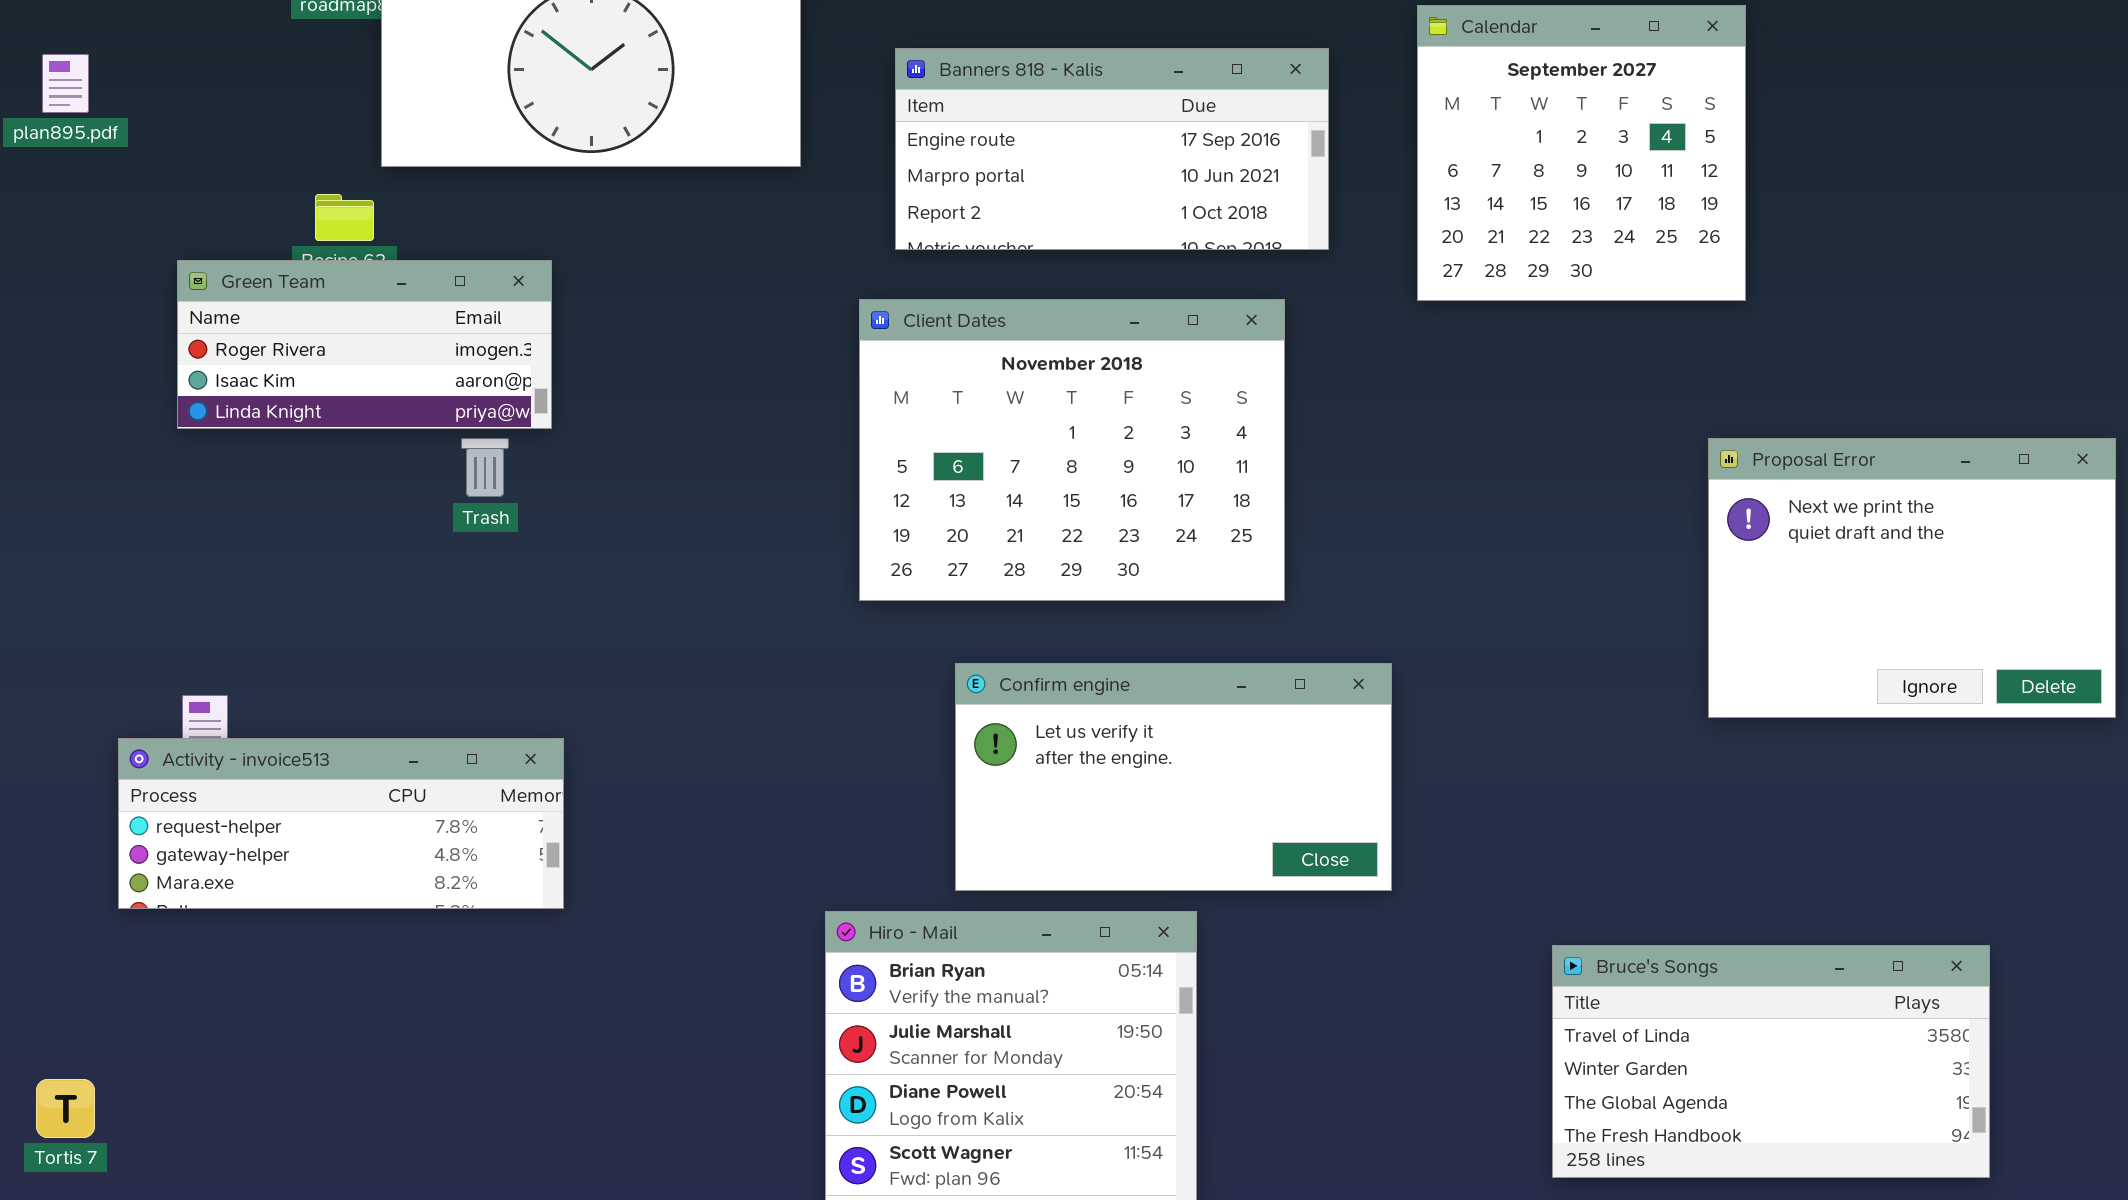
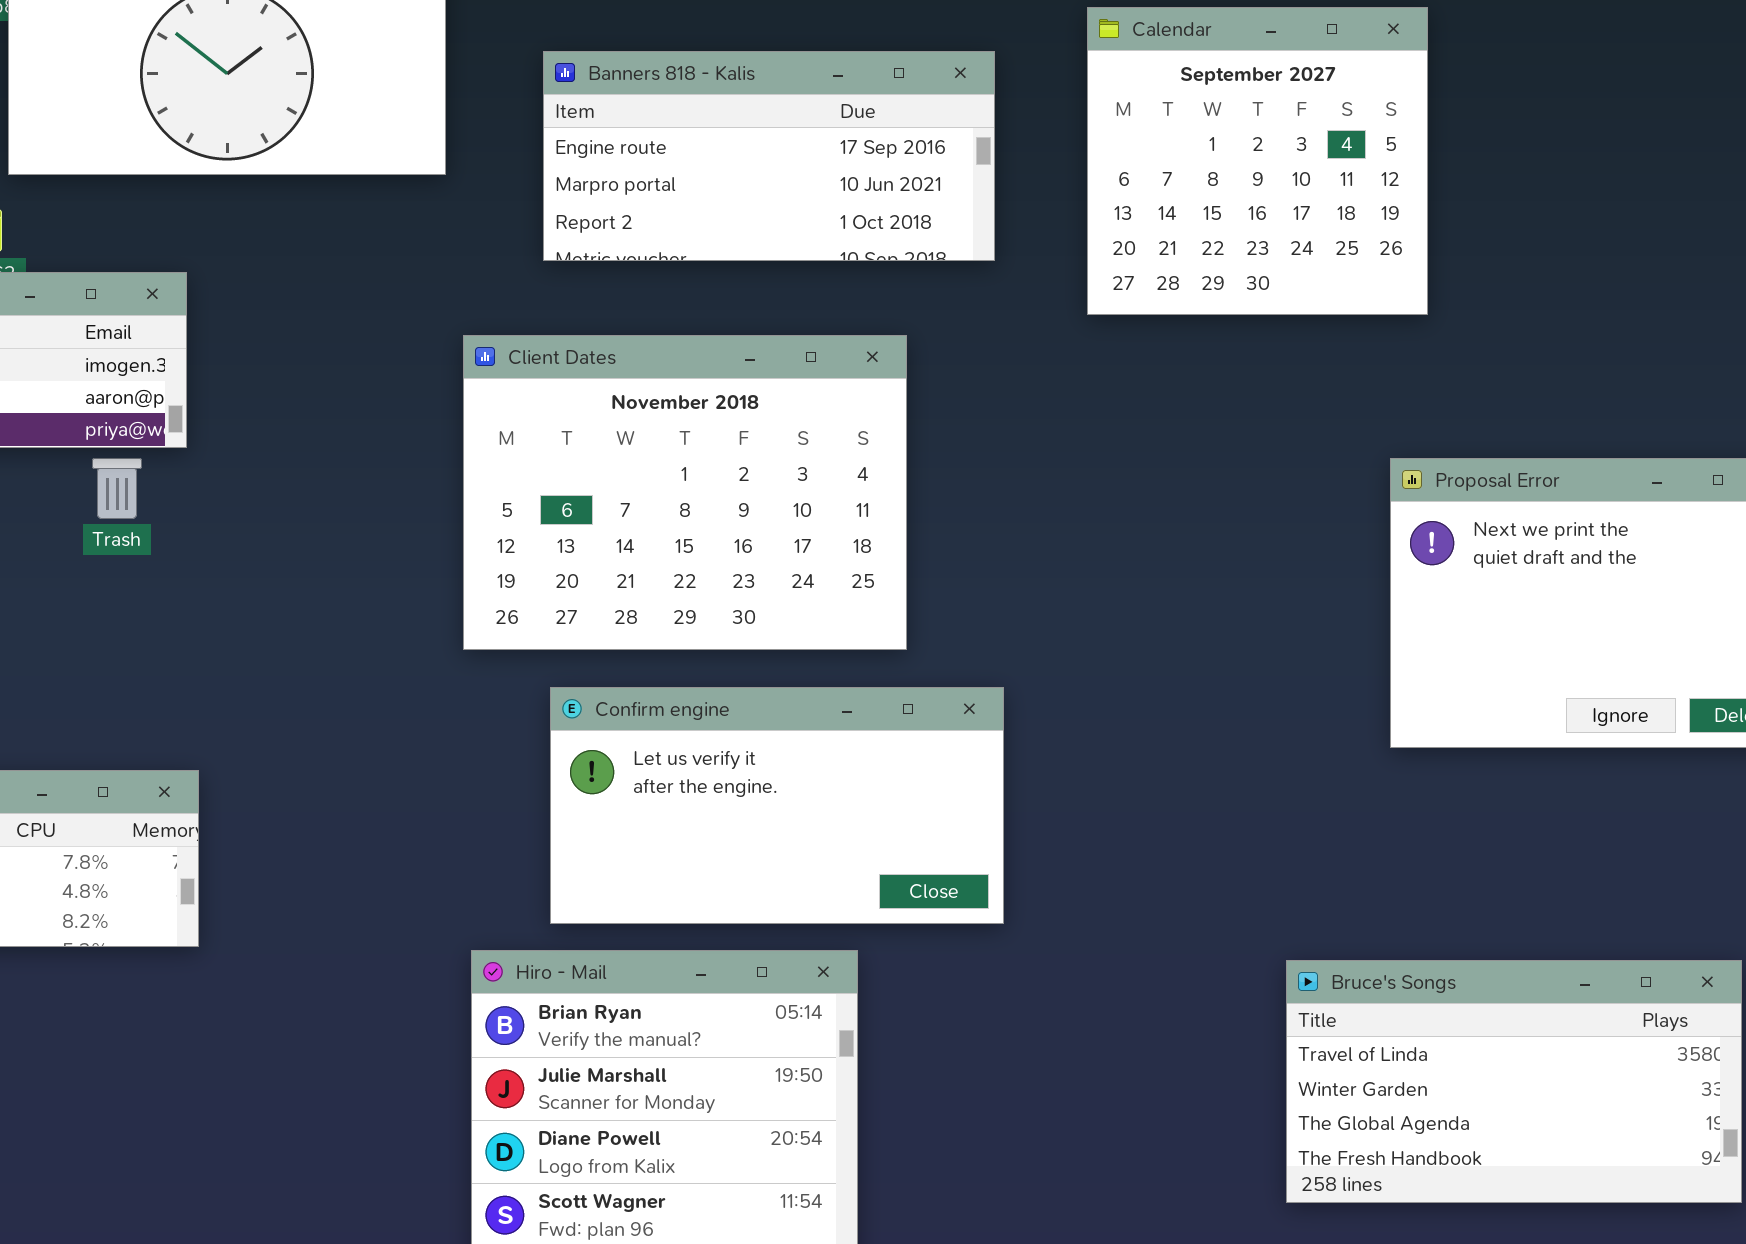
Client Dates: [859,299,1285,601] -> [463,335,907,650], moved
Confirm engine: [955,663,1392,891] -> [550,687,1004,924], moved
Bruce's Songs: [1552,945,1990,1178] -> [1286,960,1742,1203], moved

